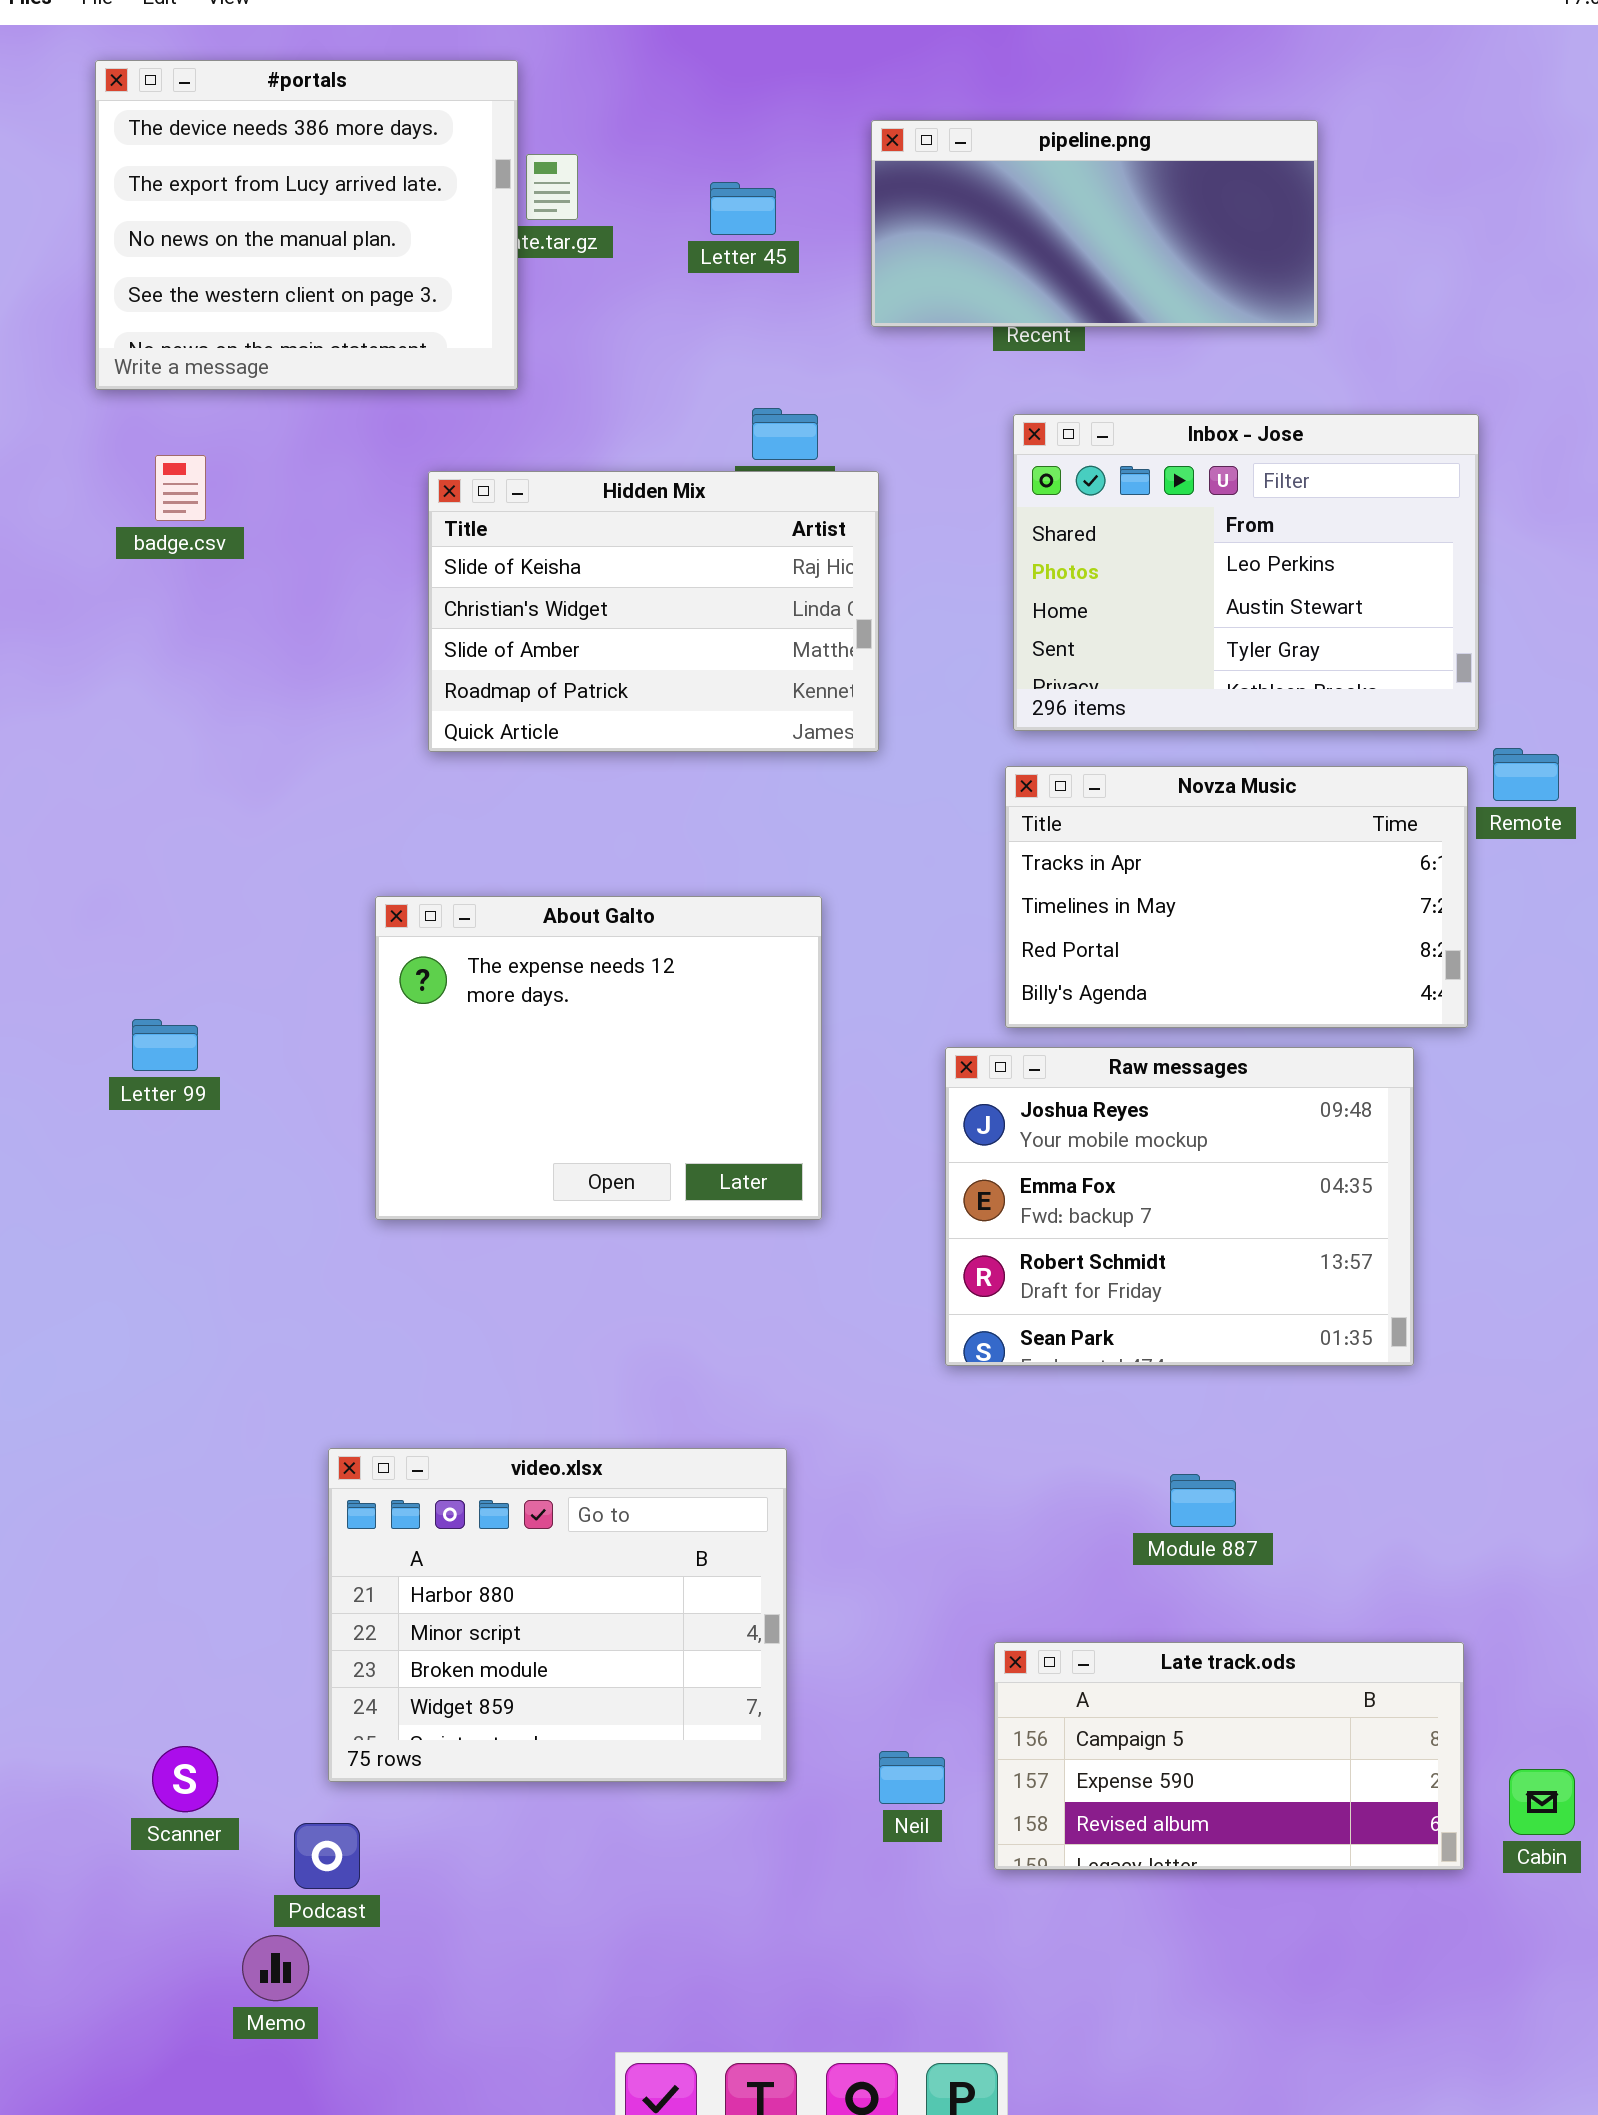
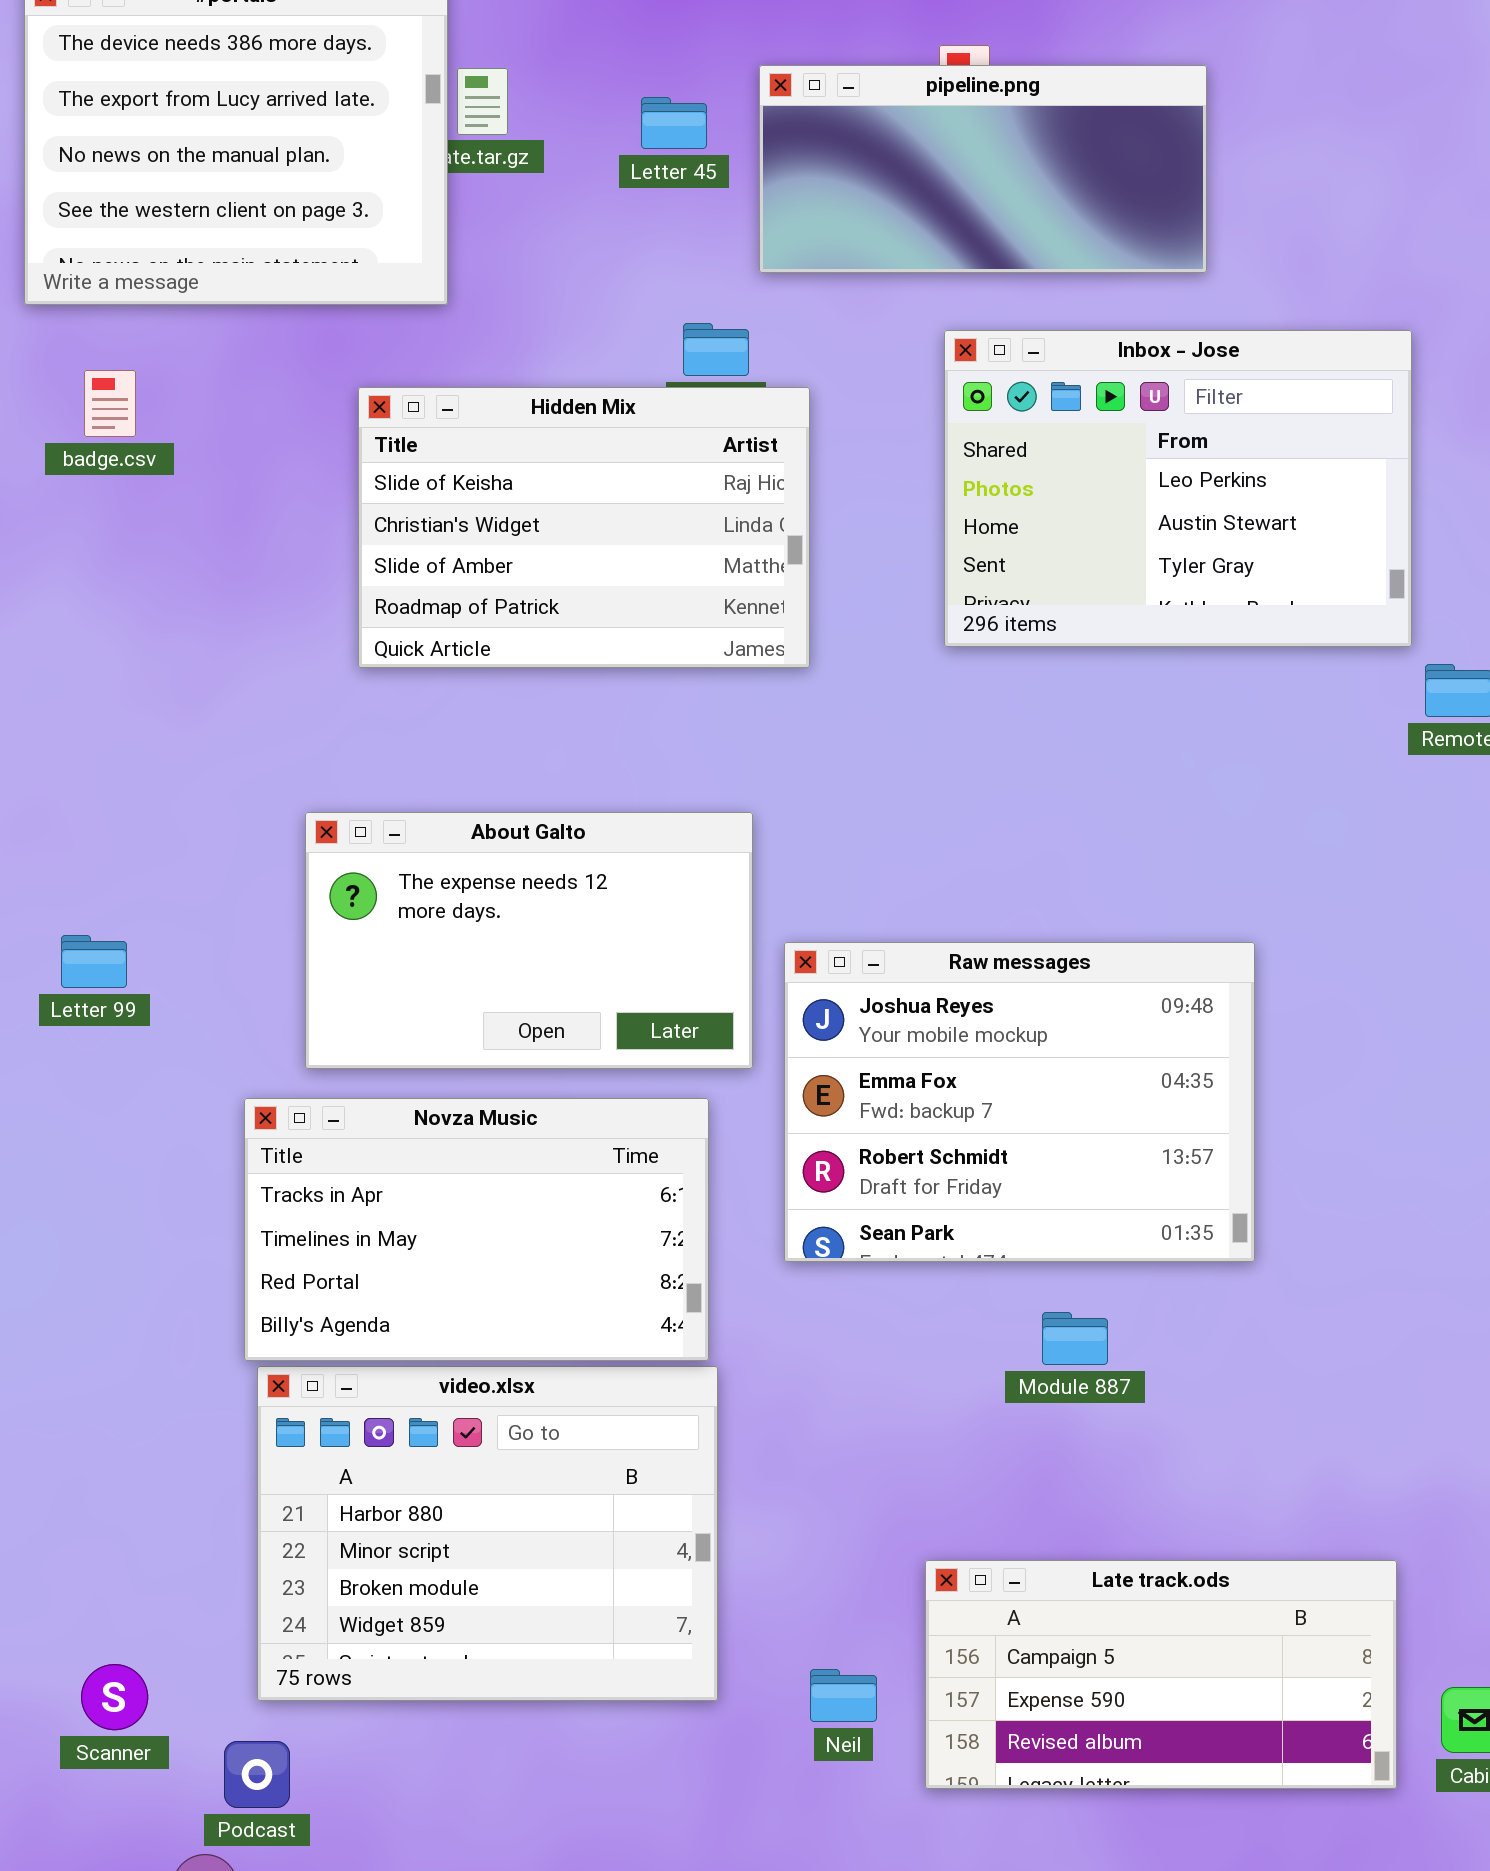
pipeline.png: [871,120,1318,327] -> [759,65,1207,273], moved
Novza Music: [1005,766,1468,1028] -> [244,1098,709,1361], moved
About Galto: [375,896,822,1220] -> [305,812,753,1069], resized
Raw messages: [945,1047,1414,1366] -> [784,942,1255,1262], moved
Module 887: [1170,1474,1236,1527] -> [1042,1312,1108,1365], moved

